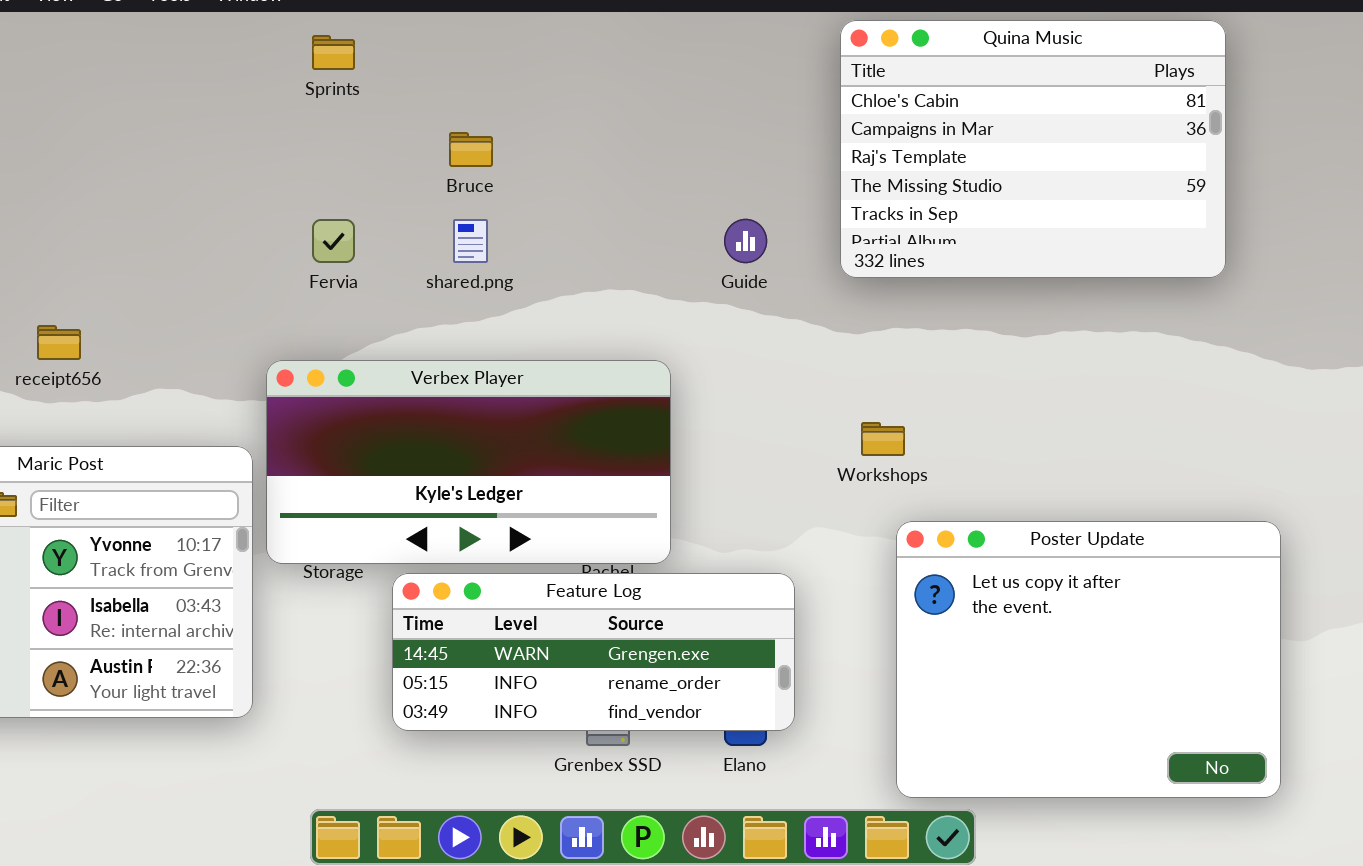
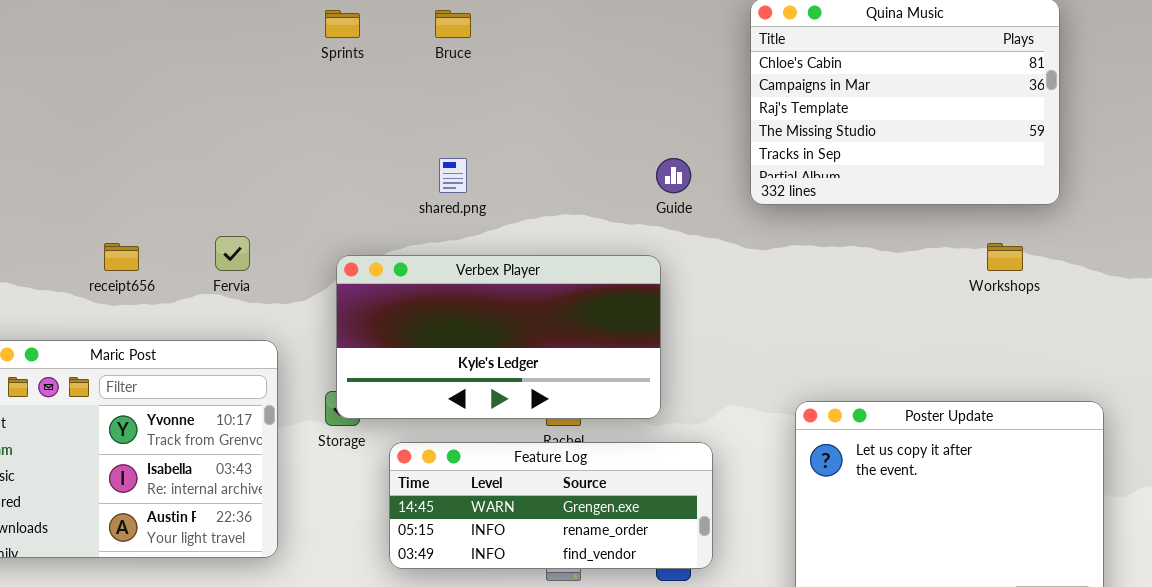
Bruce: [449,132,493,167] -> [435,10,471,38], moved
Fervia: [312,219,355,263] -> [215,236,250,271], moved
Verbex Player: [266,360,671,564] -> [336,255,661,419], moved
Workshops: [861,422,905,456] -> [987,243,1023,271], moved

